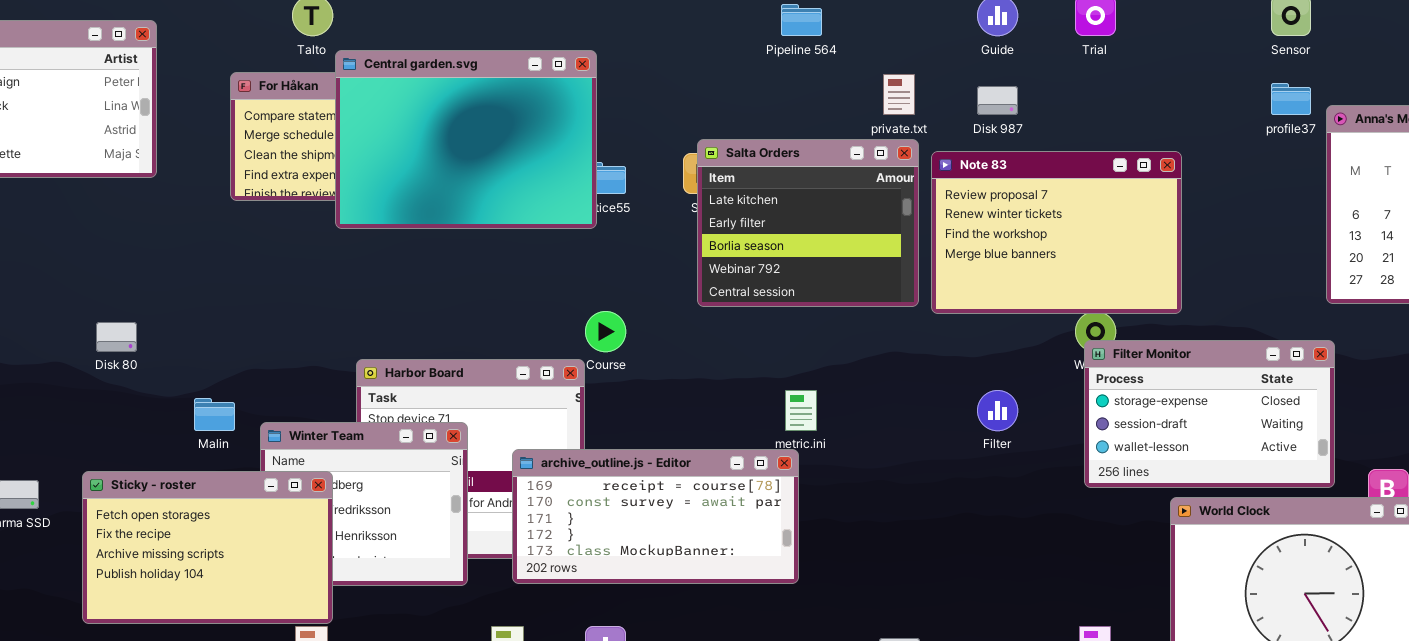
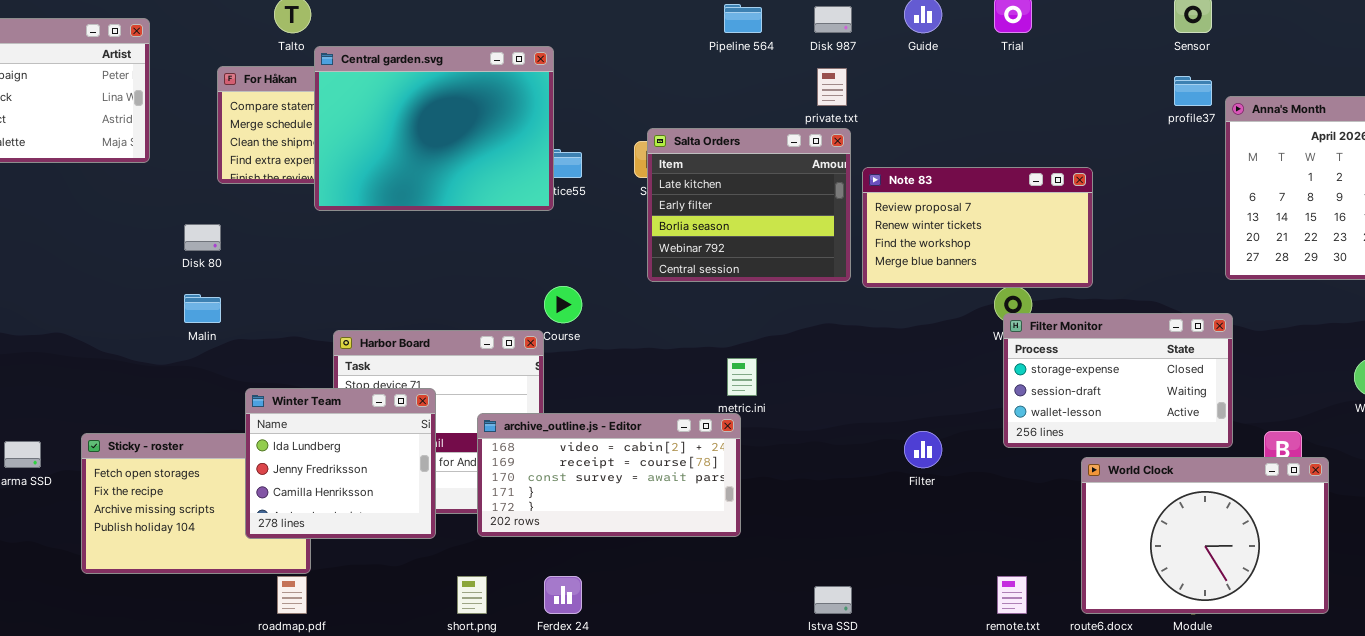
Disk 987: [977,86,1018,115] -> [814,6,852,33], moved
Note 83: [931,151,1182,314] -> [862,167,1093,288], resized
Disk 80: [96,322,137,352] -> [184,224,221,251], moved
Filter: [977,390,1018,431] -> [904,431,942,468], moved
Malin: [194,398,235,431] -> [184,294,221,323], moved
Winter Team: [260,422,468,586] -> [245,388,436,539], raised
archive_outline.js - Editor: [512,449,799,584] -> [477,413,741,537], scrolled up 1 row

